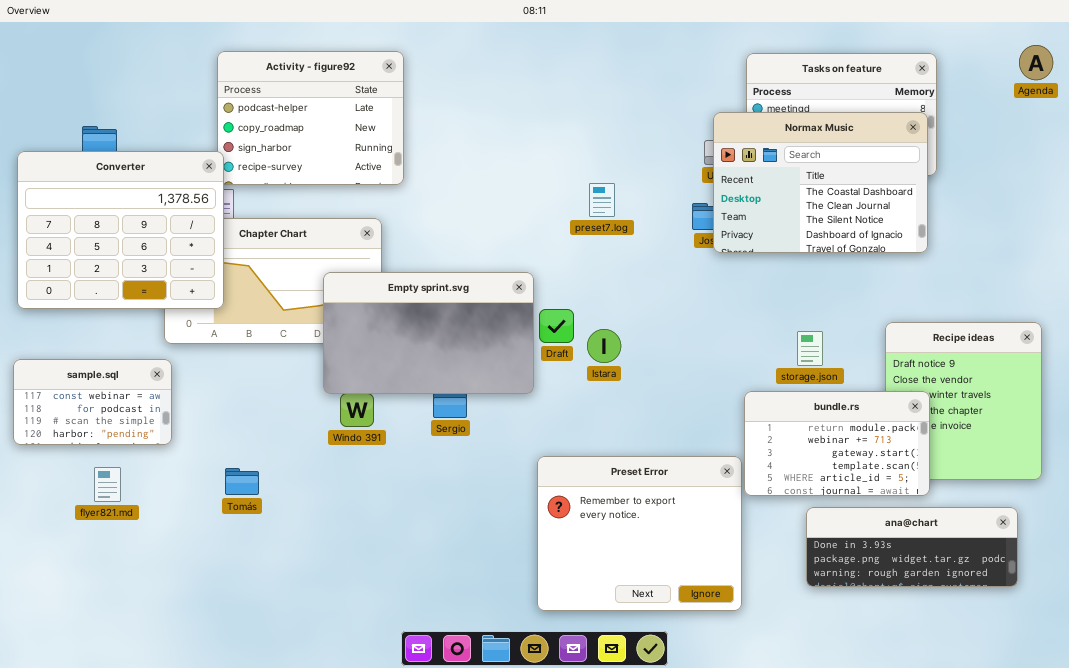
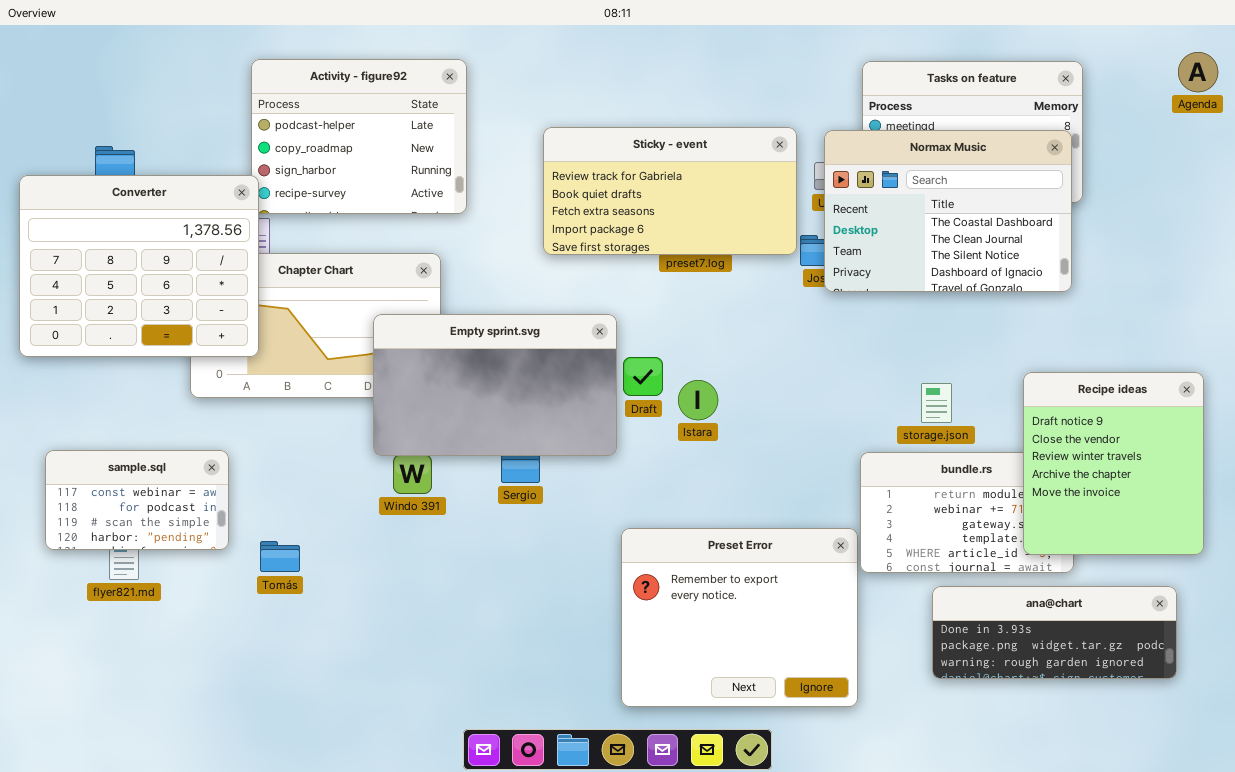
Sticky - event: none -> [543,127,797,255], opened
Recipe ideas: [885,322,1042,480] -> [1023,372,1204,555], raised
sample.sql: [13,359,172,445] -> [45,450,229,550], moved

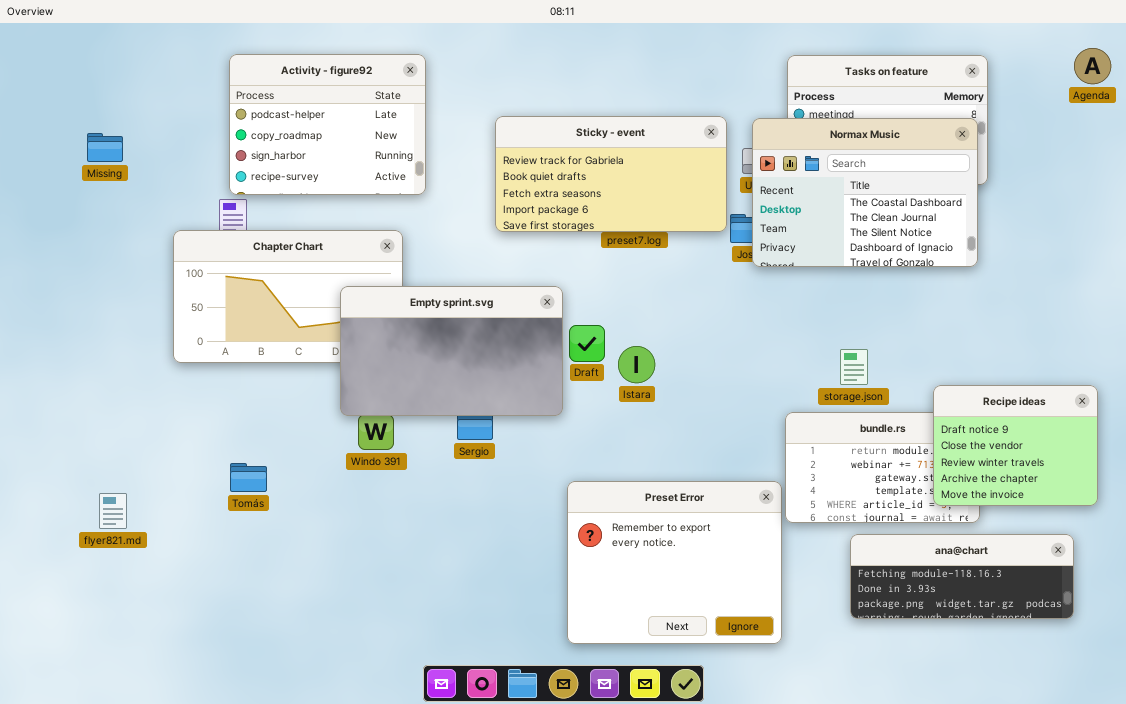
Converter: [19,175,259,357] -> none, closed
Recipe ideas: [1023,372,1204,555] -> [933,385,1098,506], resized
sample.sql: [45,450,229,550] -> none, closed
Tomás: [260,541,300,572] -> [230,463,267,492], moved
ana@chart: [932,586,1177,679] -> [850,534,1074,619], scrolled up 1 row

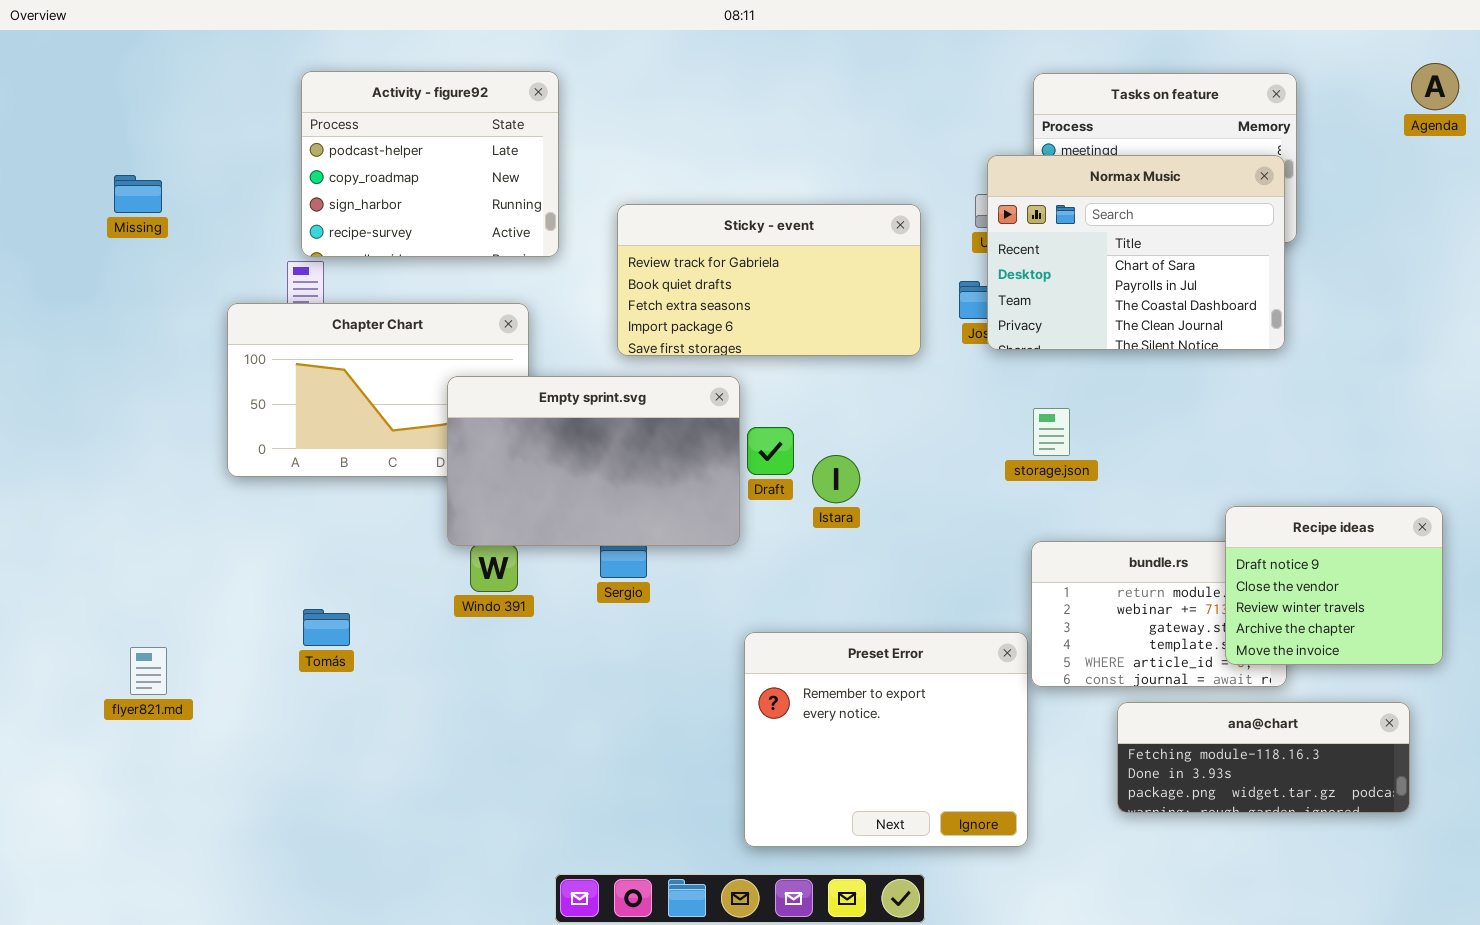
Sticky - event: [495,116,727,232] -> [617,204,921,356], moved
Normax Music: [752,118,978,267] -> [987,155,1285,350], scrolled up 2 rows
storage.json: [840,349,868,385] -> [1033,408,1070,456], moved

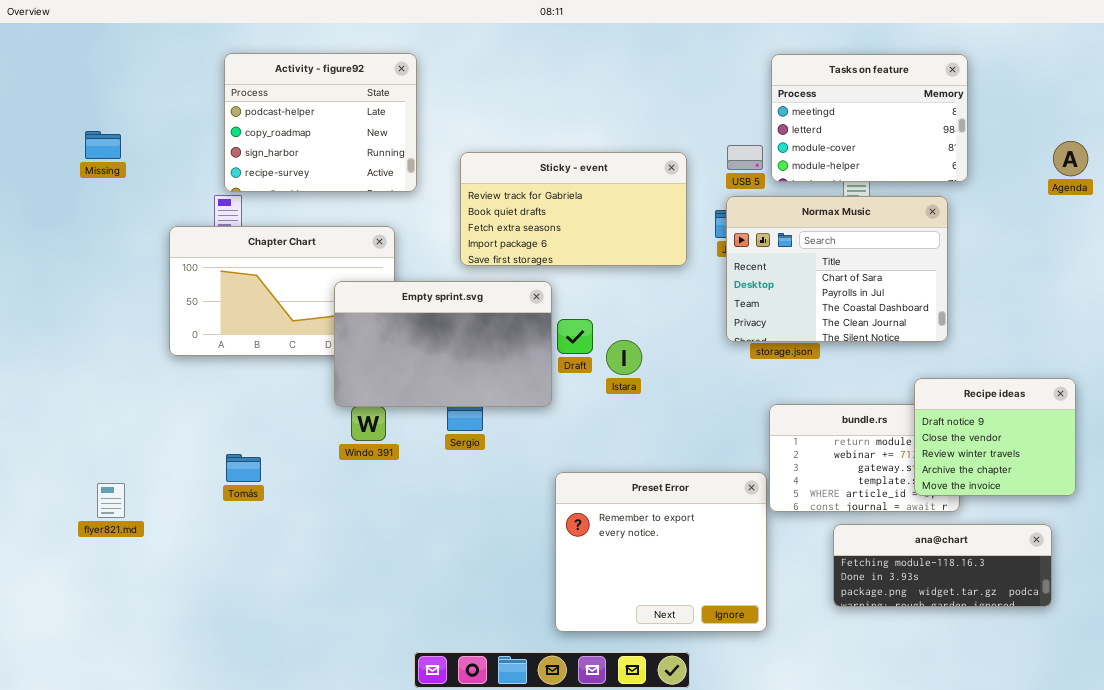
Agenda: [1411,63,1459,110] -> [1053,141,1088,176], moved
Normax Music: [987,155,1285,350] -> [726,196,948,342], moved

